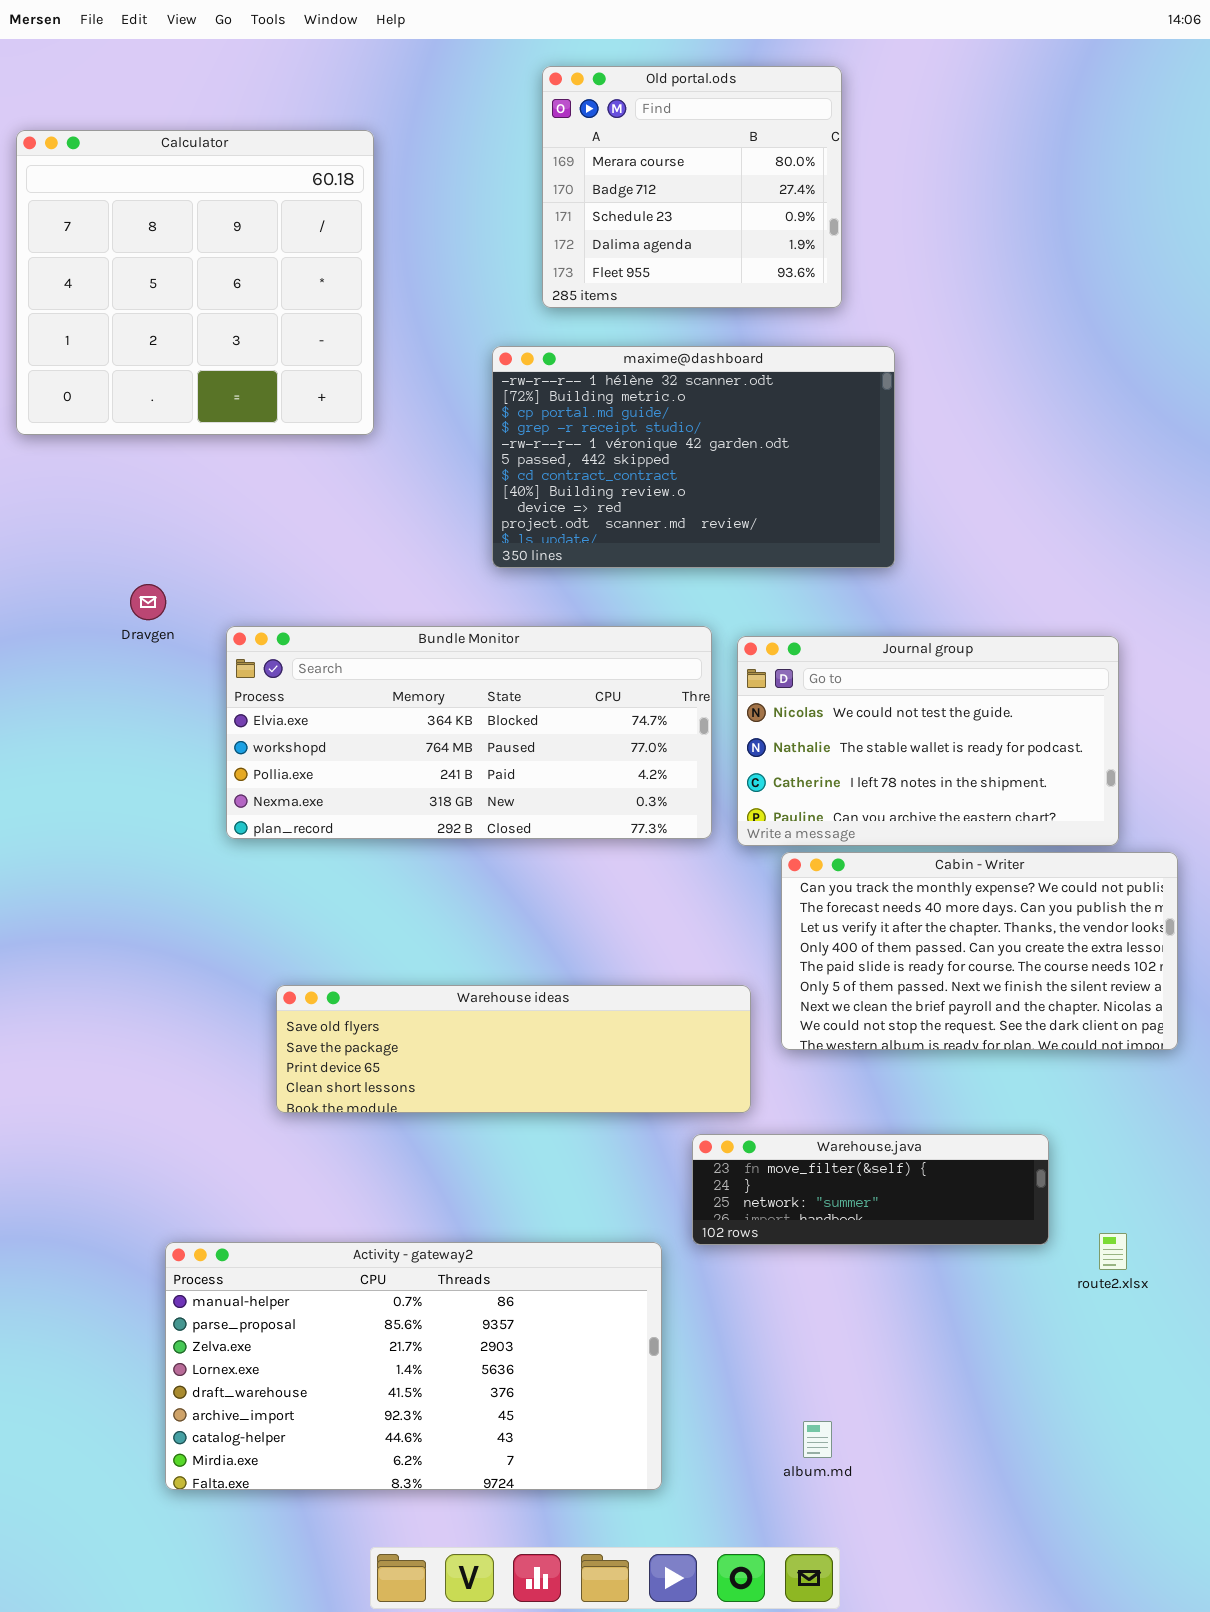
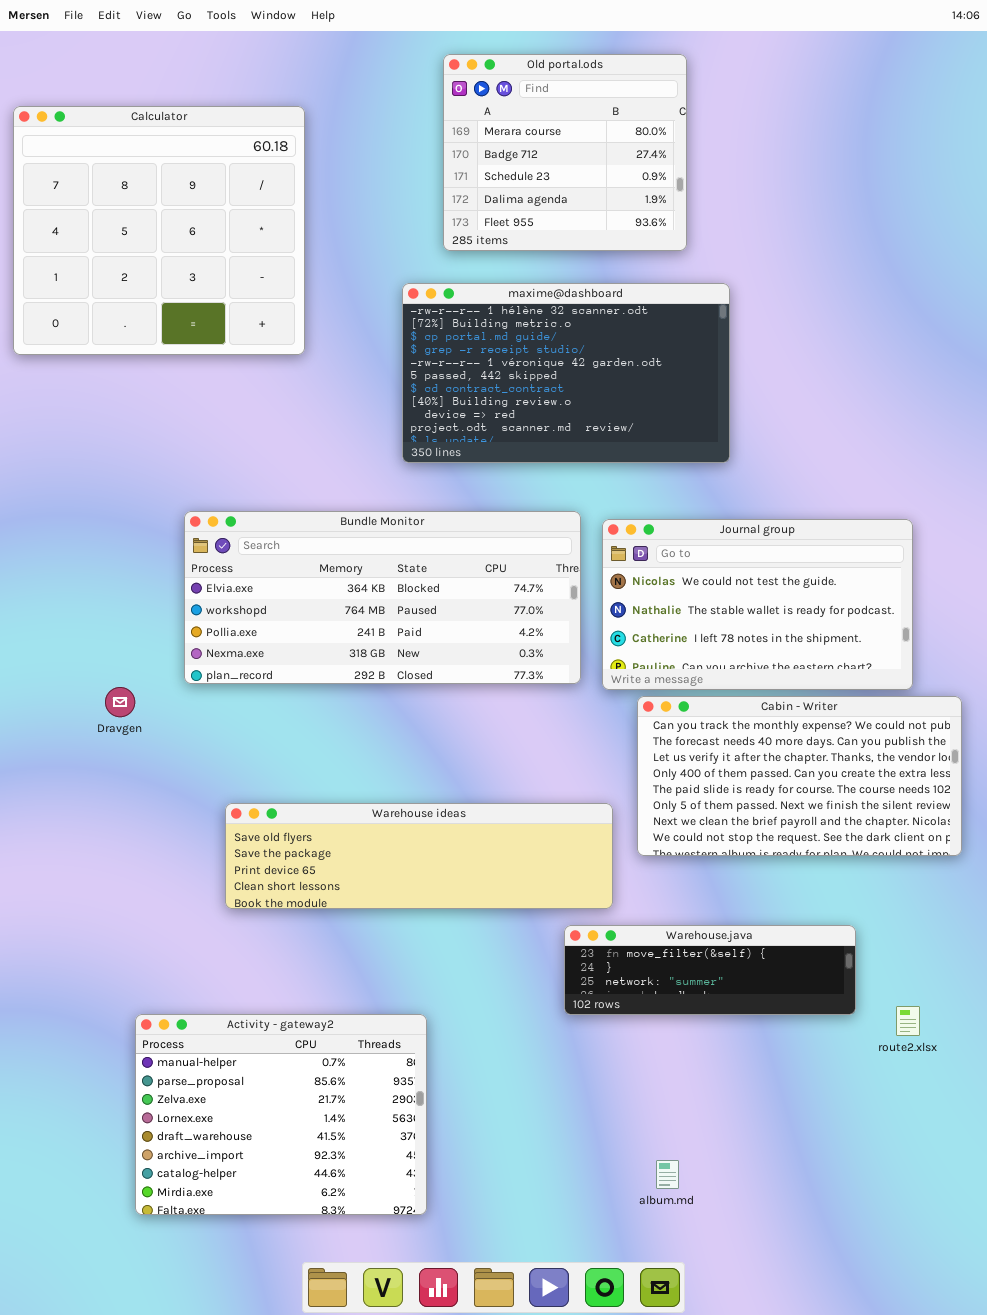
Dravgen: [130,584,166,620] -> [105,687,135,717], moved
Activity - gateway2: [165,1242,662,1490] -> [135,1014,427,1215], resized

